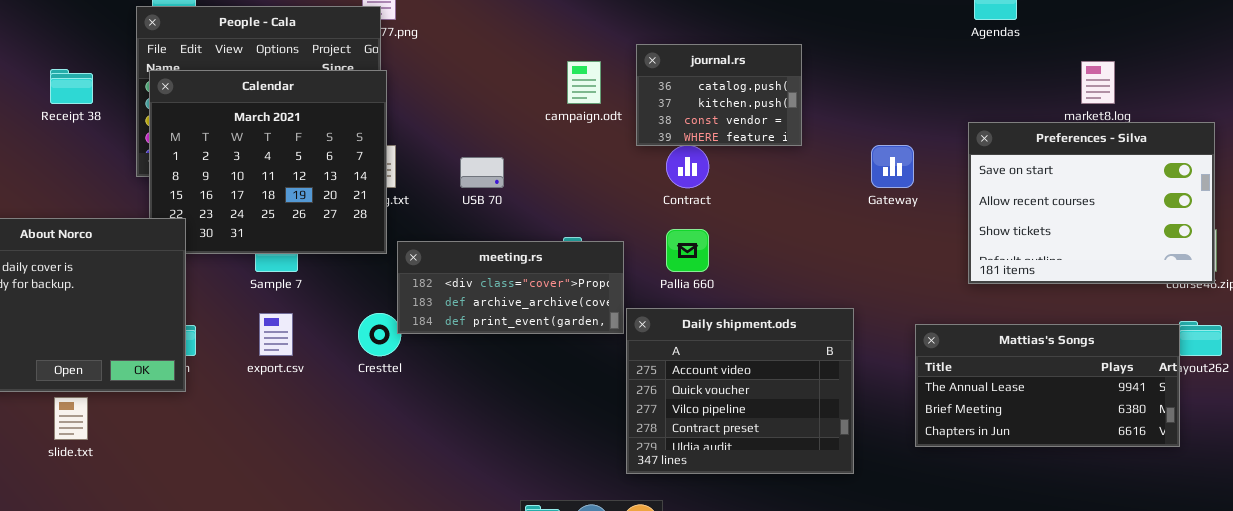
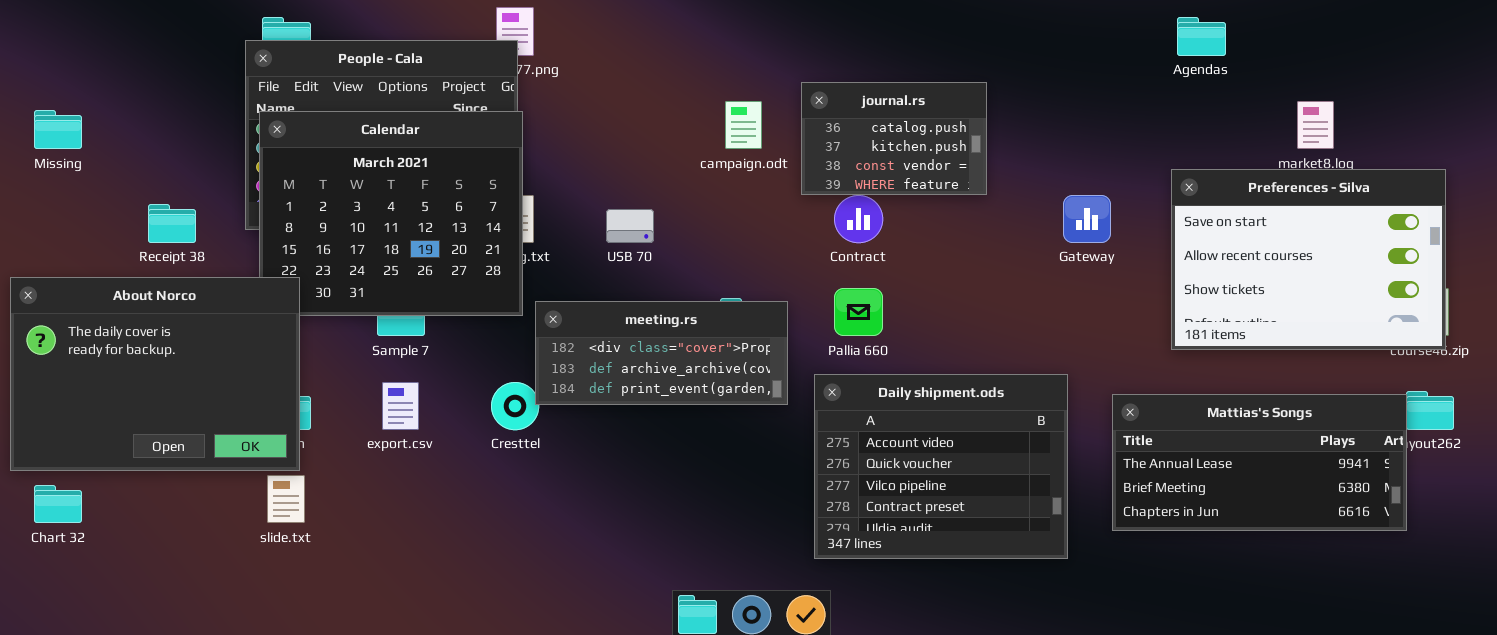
Receipt 38: [50,69,93,104] -> [148,204,196,243], moved
Daily shipment.ods: [626,308,854,474] -> [814,374,1068,559], moved
slide.txt: [54,397,88,440] -> [267,475,305,523], moved

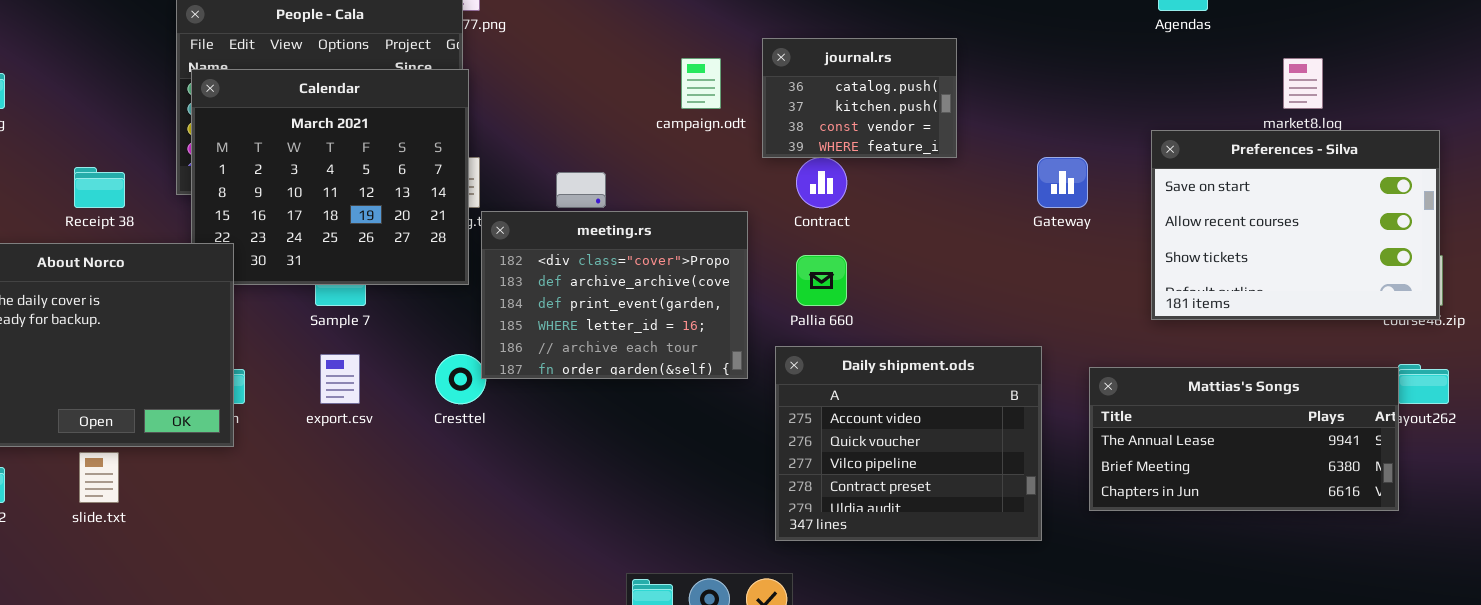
meeting.rs: [535,301,788,405] -> [481,211,748,379], resized
slide.txt: [267,475,305,523] -> [79,452,119,503], moved

